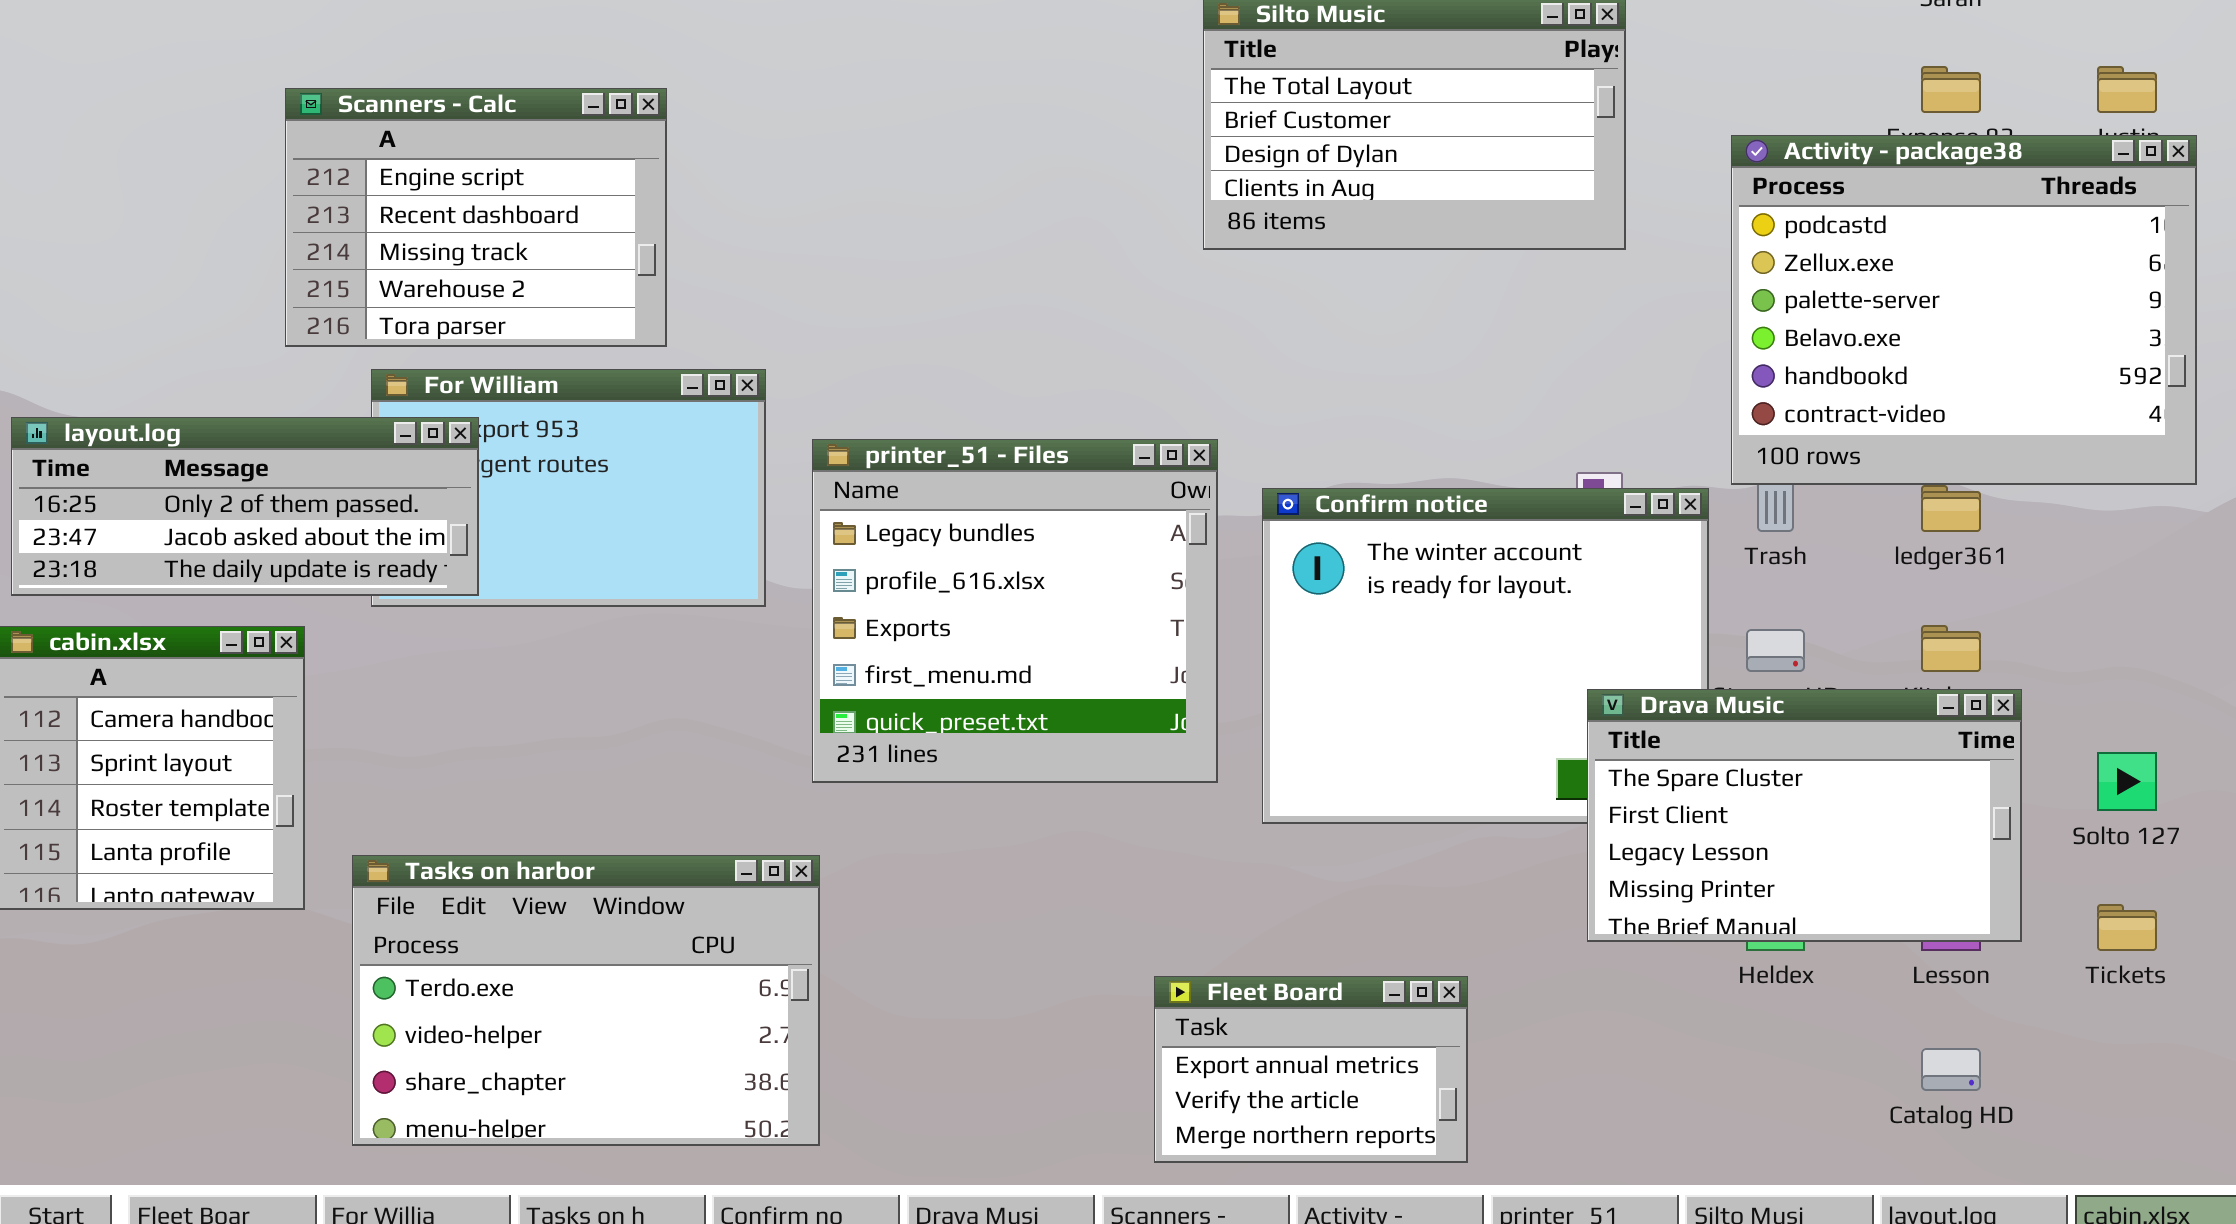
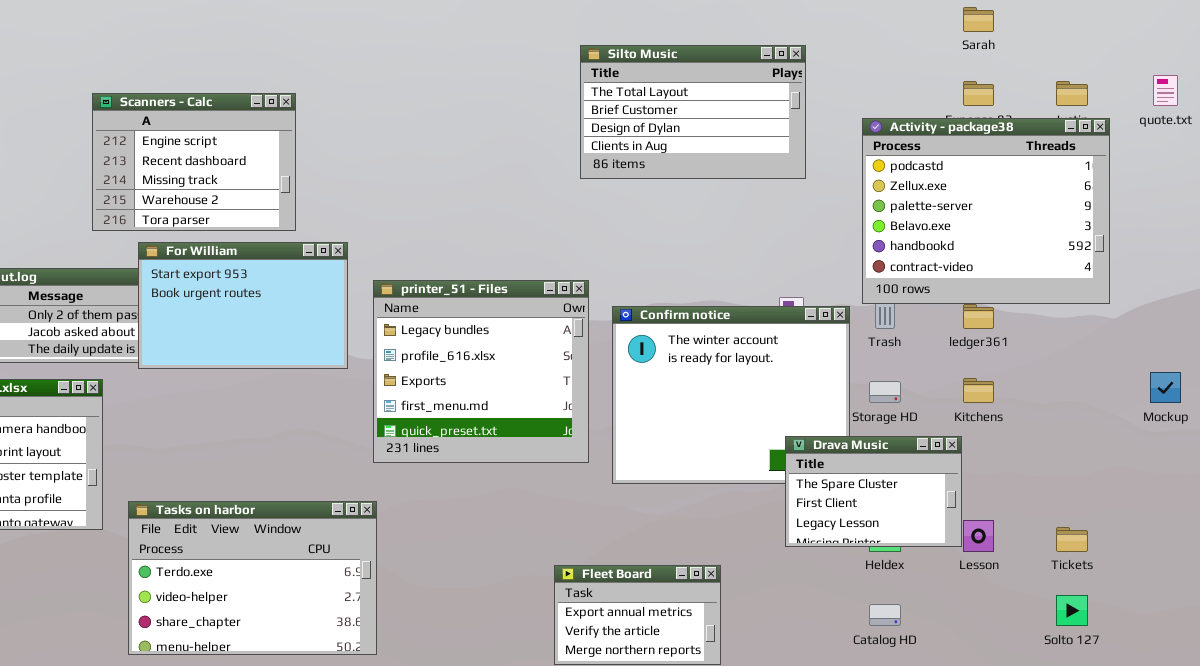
For William: [371,369,766,607] -> [138,242,348,369], raised
Drava Music: [1587,689,2022,942] -> [785,436,962,547], resized
Solto 127: [2097,752,2157,811] -> [1056,595,1088,626], moved
Catalog HD: [1921,1048,1981,1091] -> [869,604,901,626], moved

